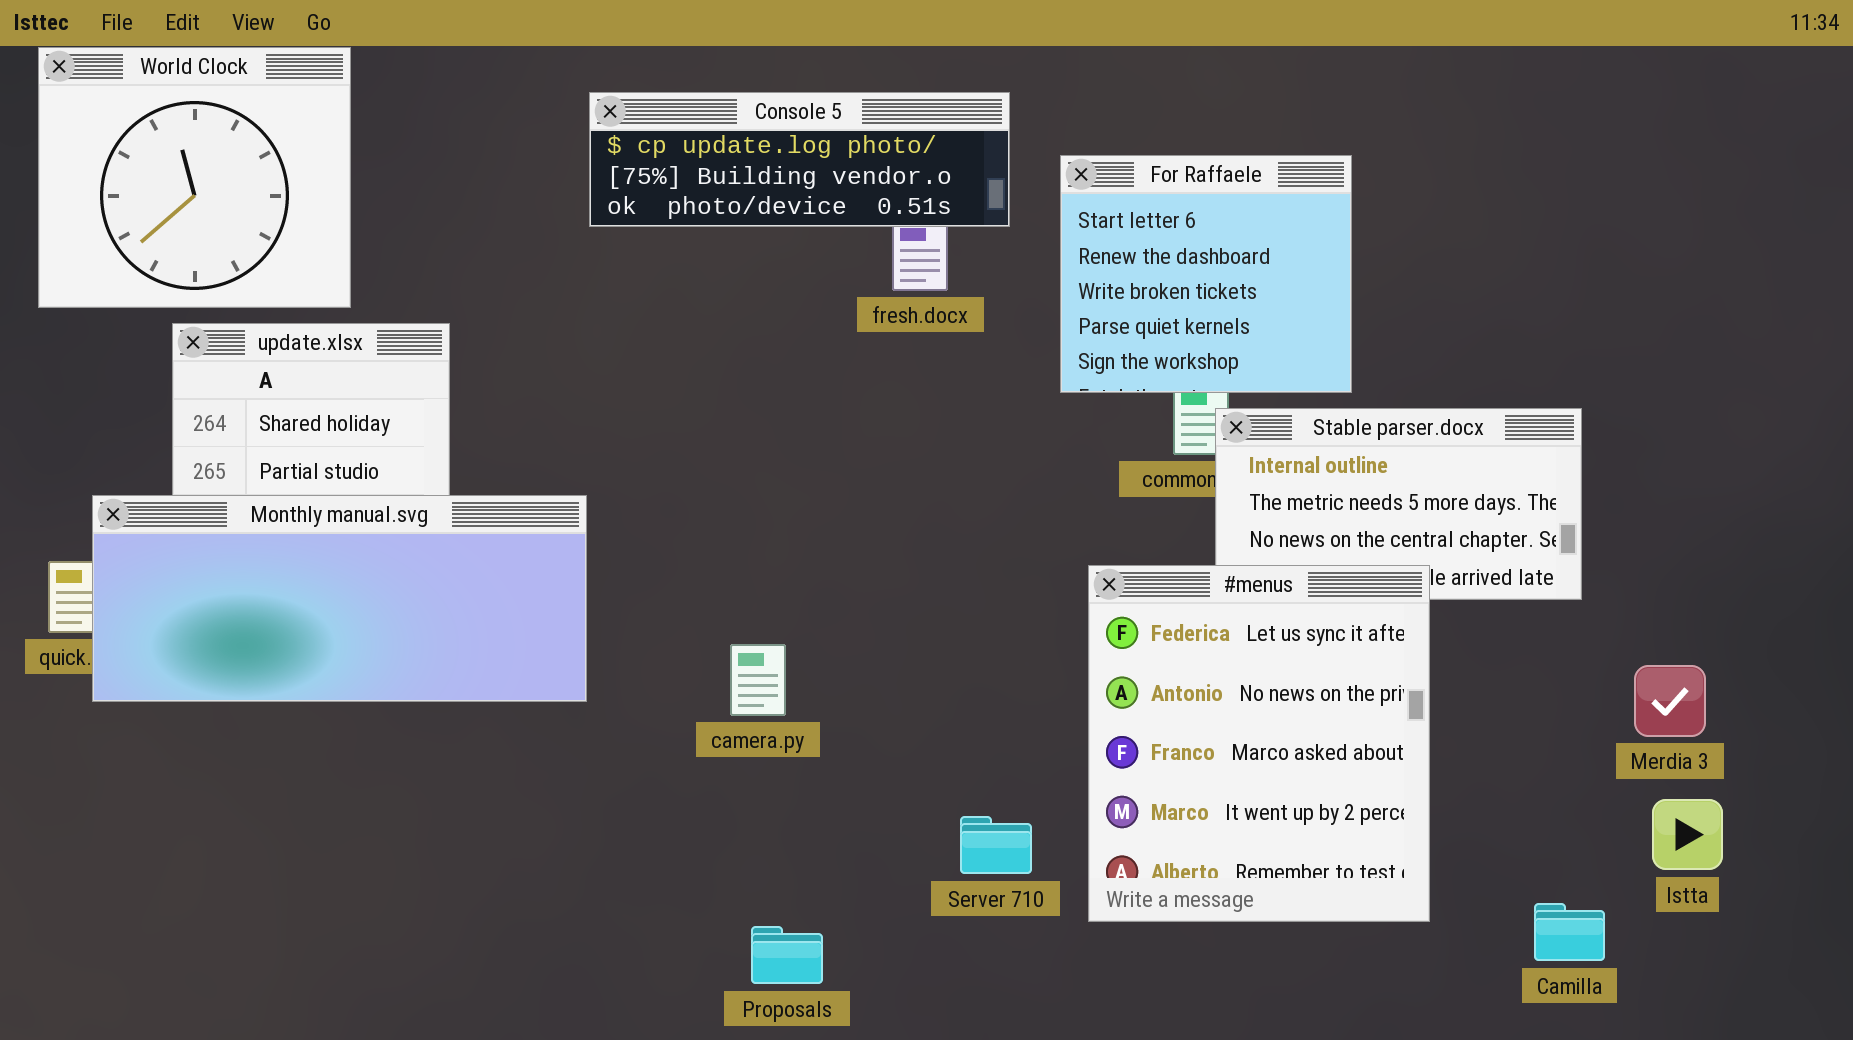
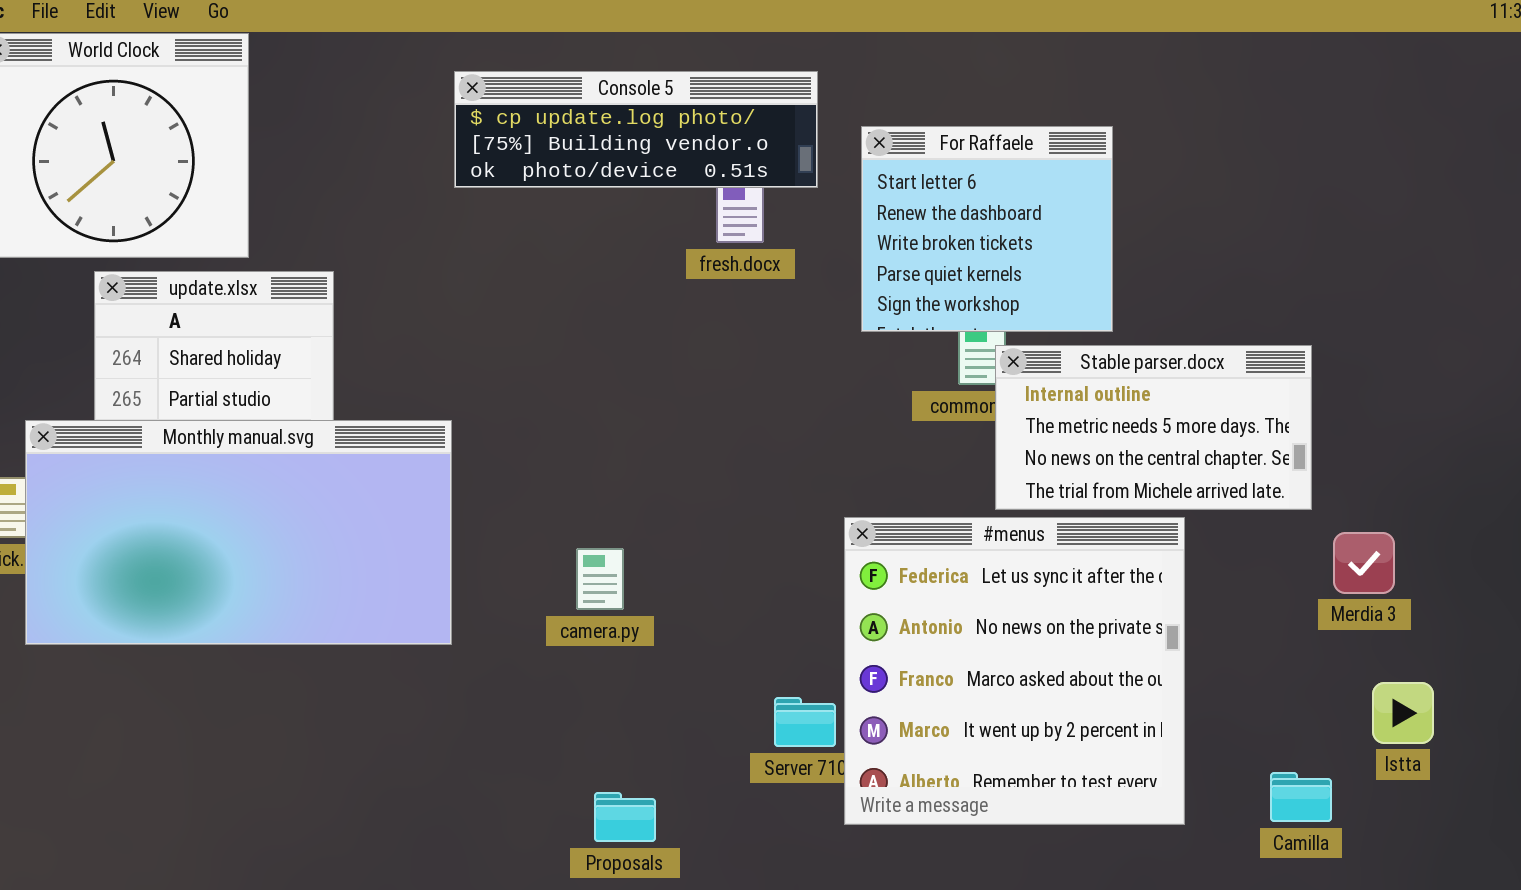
Monthly manual.svg: [92,495,587,702] -> [25,420,452,645], resized
#menus: [1088,565,1430,922] -> [844,517,1185,825], moved, resized
Merdia 3: [1634,665,1706,737] -> [1333,532,1395,594], moved

